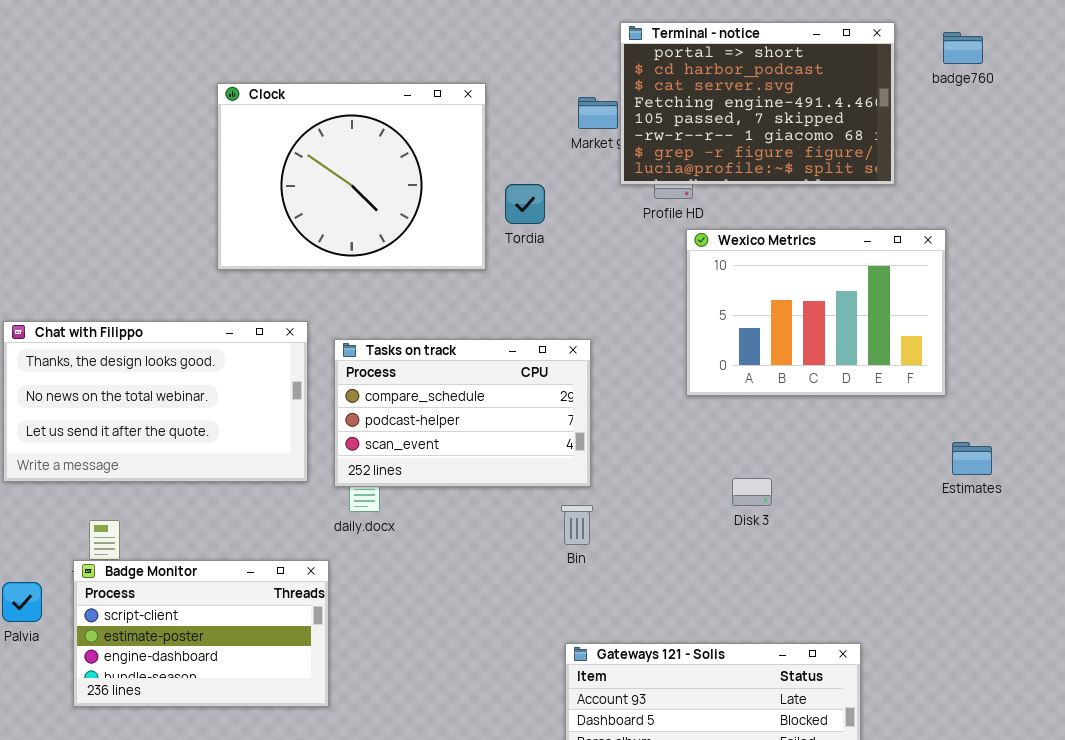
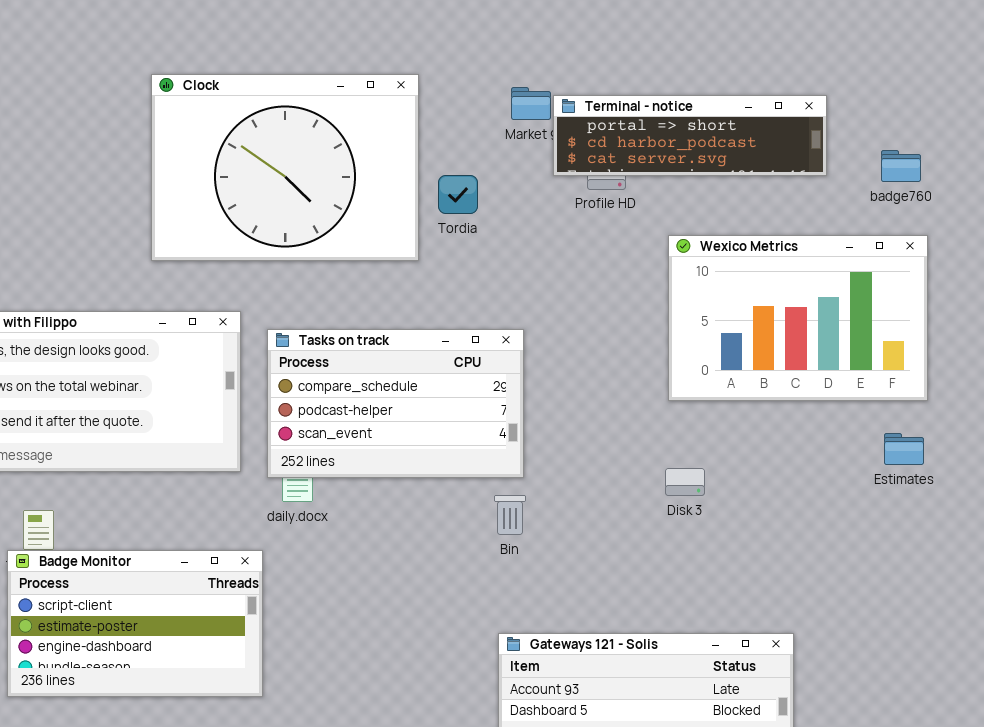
Terminal - notice: [620,22,895,185] -> [553,95,827,176], resized
badge760: [943,32,983,64] -> [881,150,921,182], moved
Wexico Metrics: [686,229,946,396] -> [668,235,928,401], moved

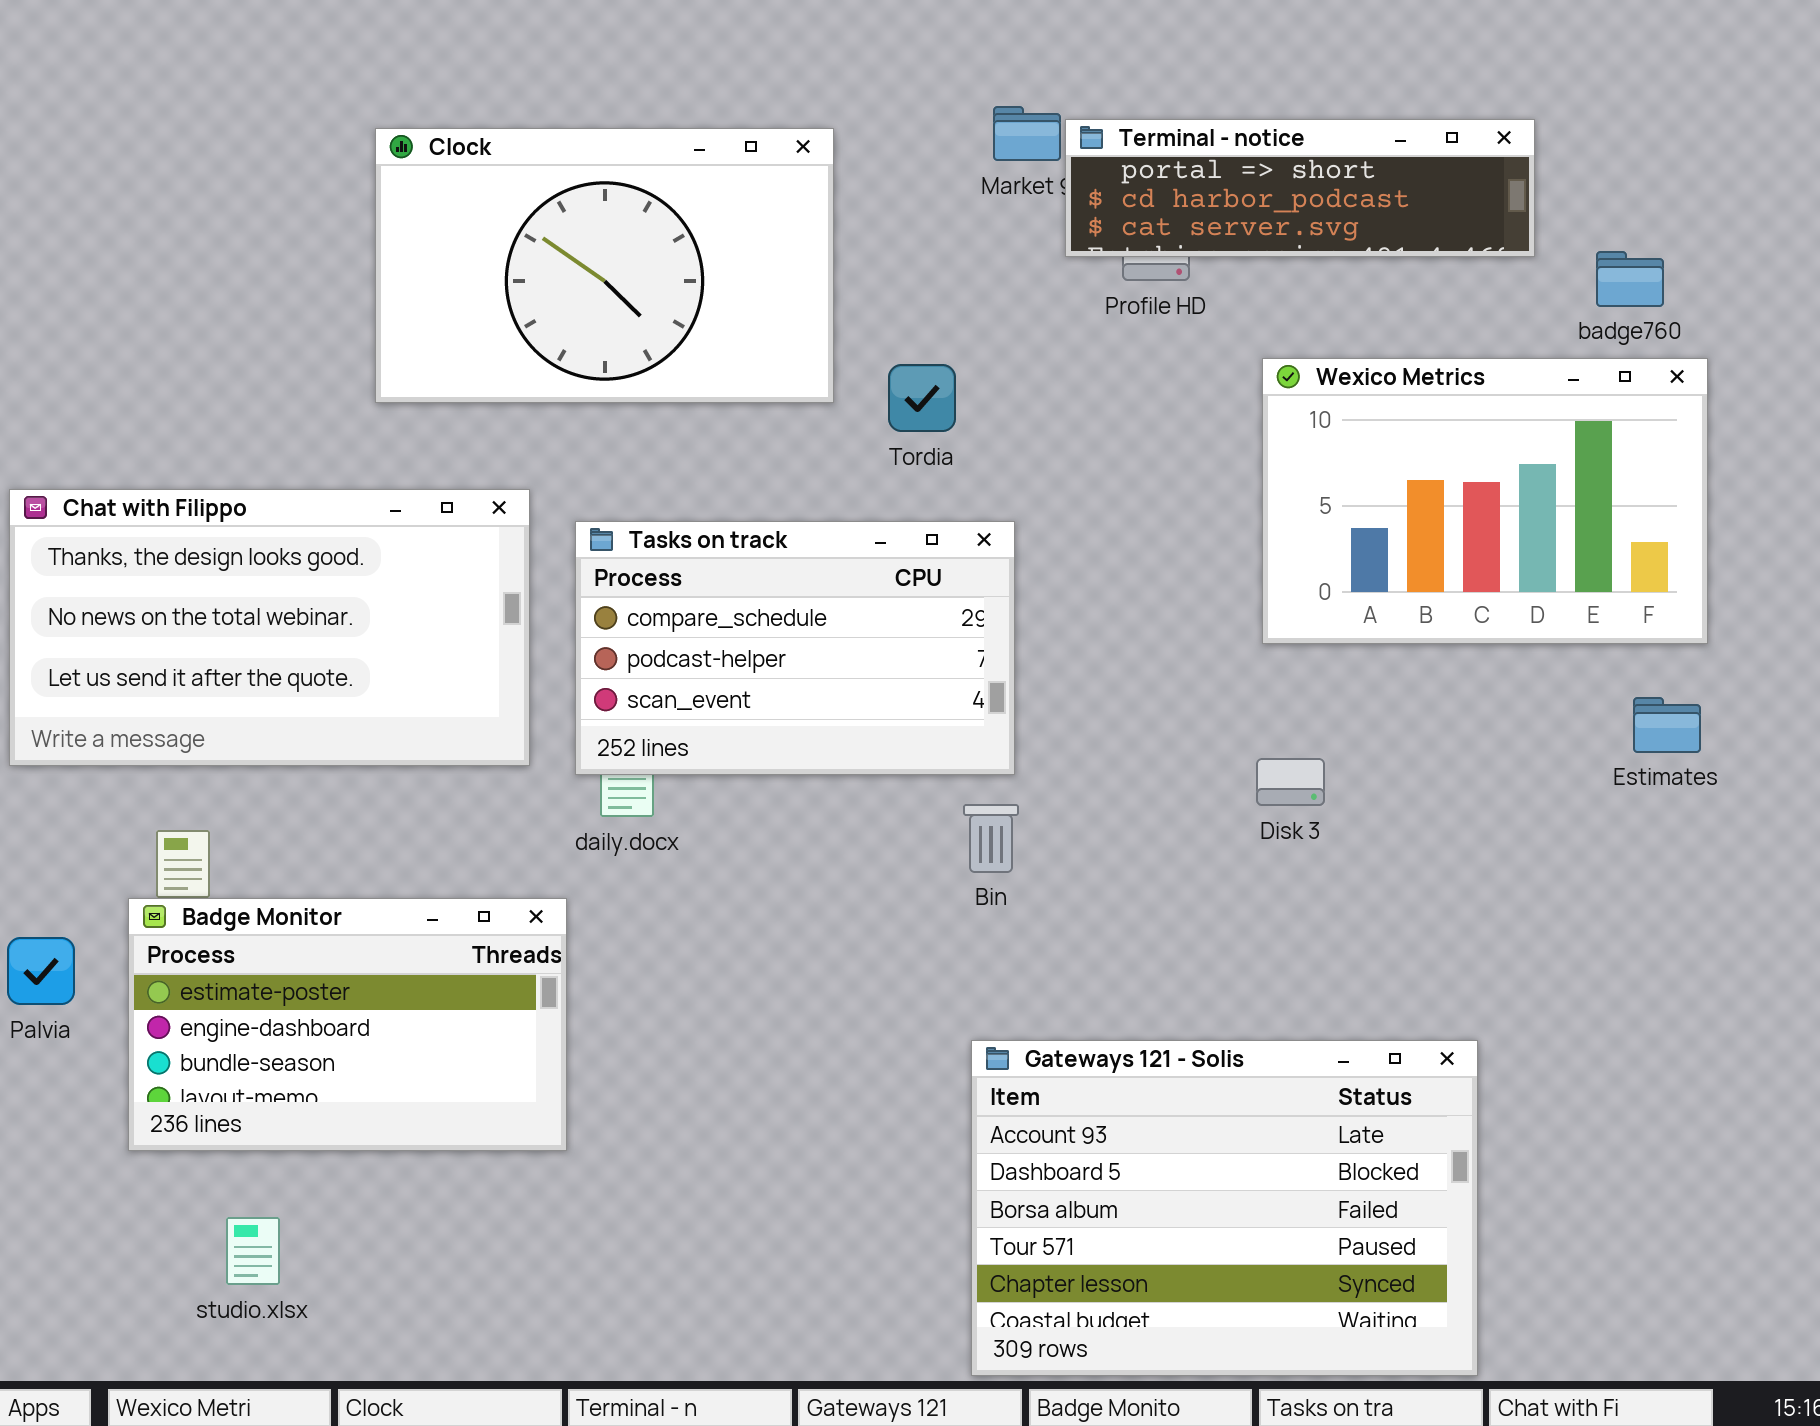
Clock: [151,74,419,261] -> [375,128,834,403], resized
badge760: [881,150,921,182] -> [1596,251,1664,307], moved
Tordia: [438,175,478,214] -> [888,364,956,432], moved
Badge Monitor: [7,550,263,697] -> [128,898,567,1151], scrolled down 1 row

